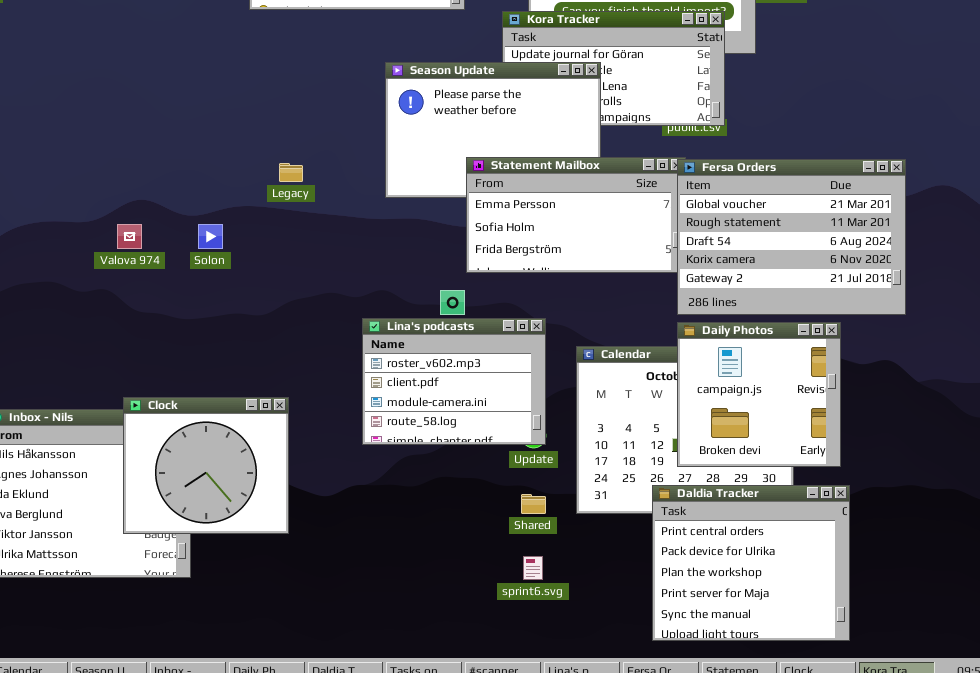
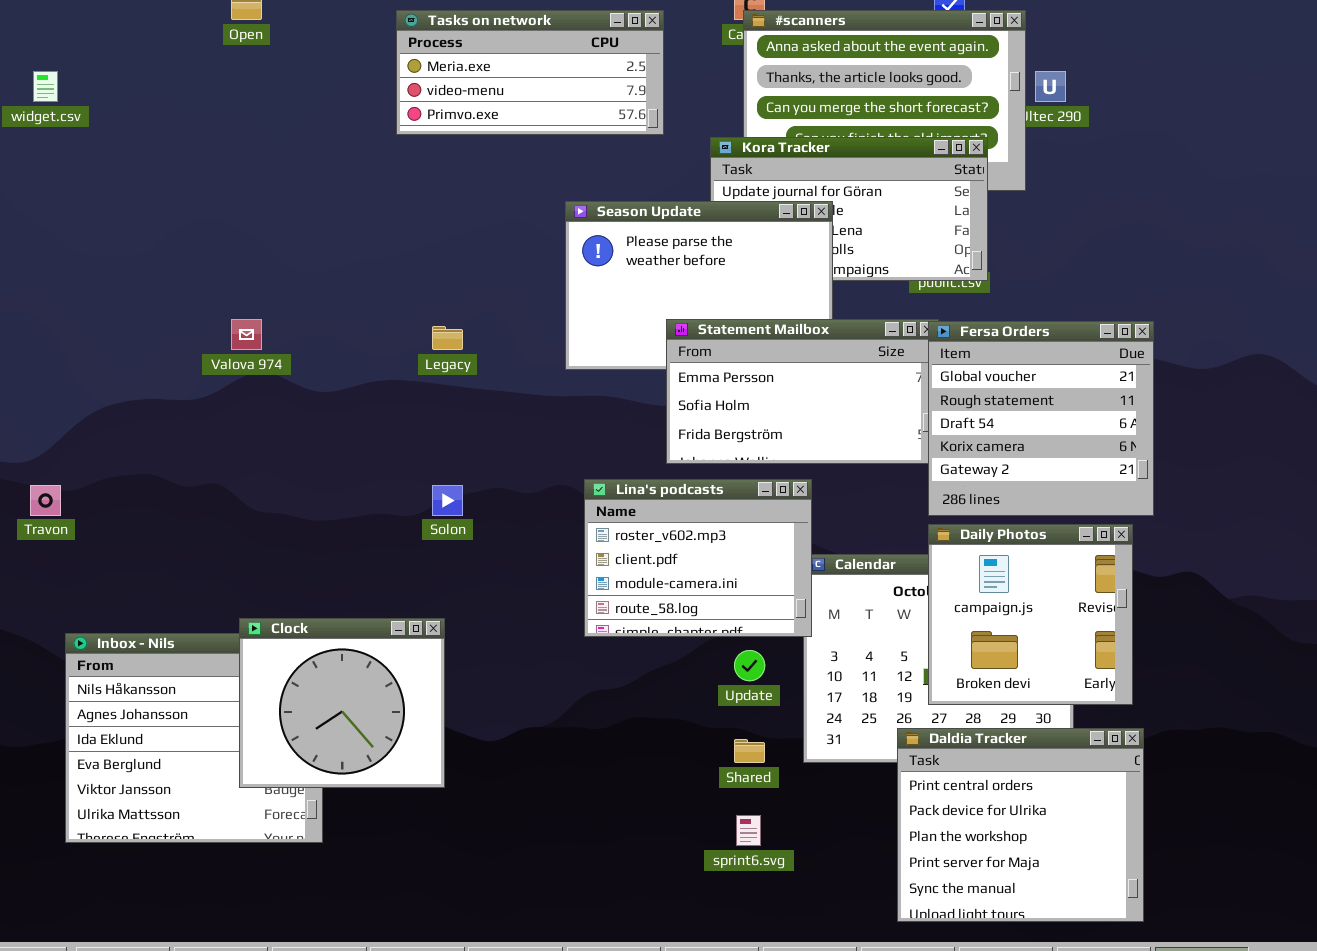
Fersa Orders: [677,159,906,315] -> [928,321,1154,516], resized
Valova 974: [117,224,142,249] -> [231,319,262,350], moved
Solon: [198,224,223,249] -> [432,485,463,516], moved
Lina's podcasts: [362,318,546,445] -> [584,479,812,637], moved

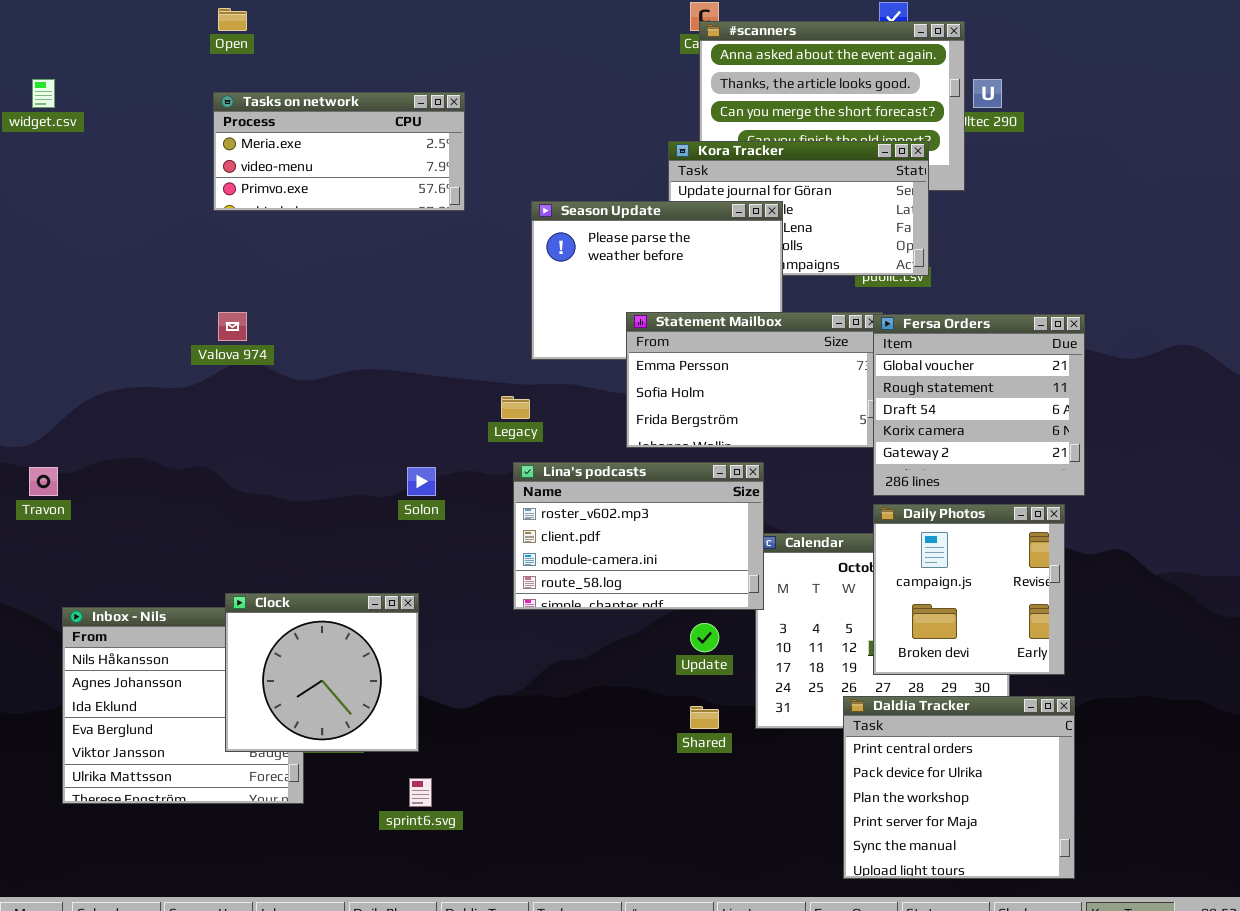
Tasks on network: [396,10,664,135] -> [213,92,465,211], moved
Legacy: [432,326,463,350] -> [501,396,530,419], moved
Lina's podcasts: [584,479,812,637] -> [513,462,764,610], resized
sprint6.svg: [736,815,761,846] -> [409,778,432,807], moved

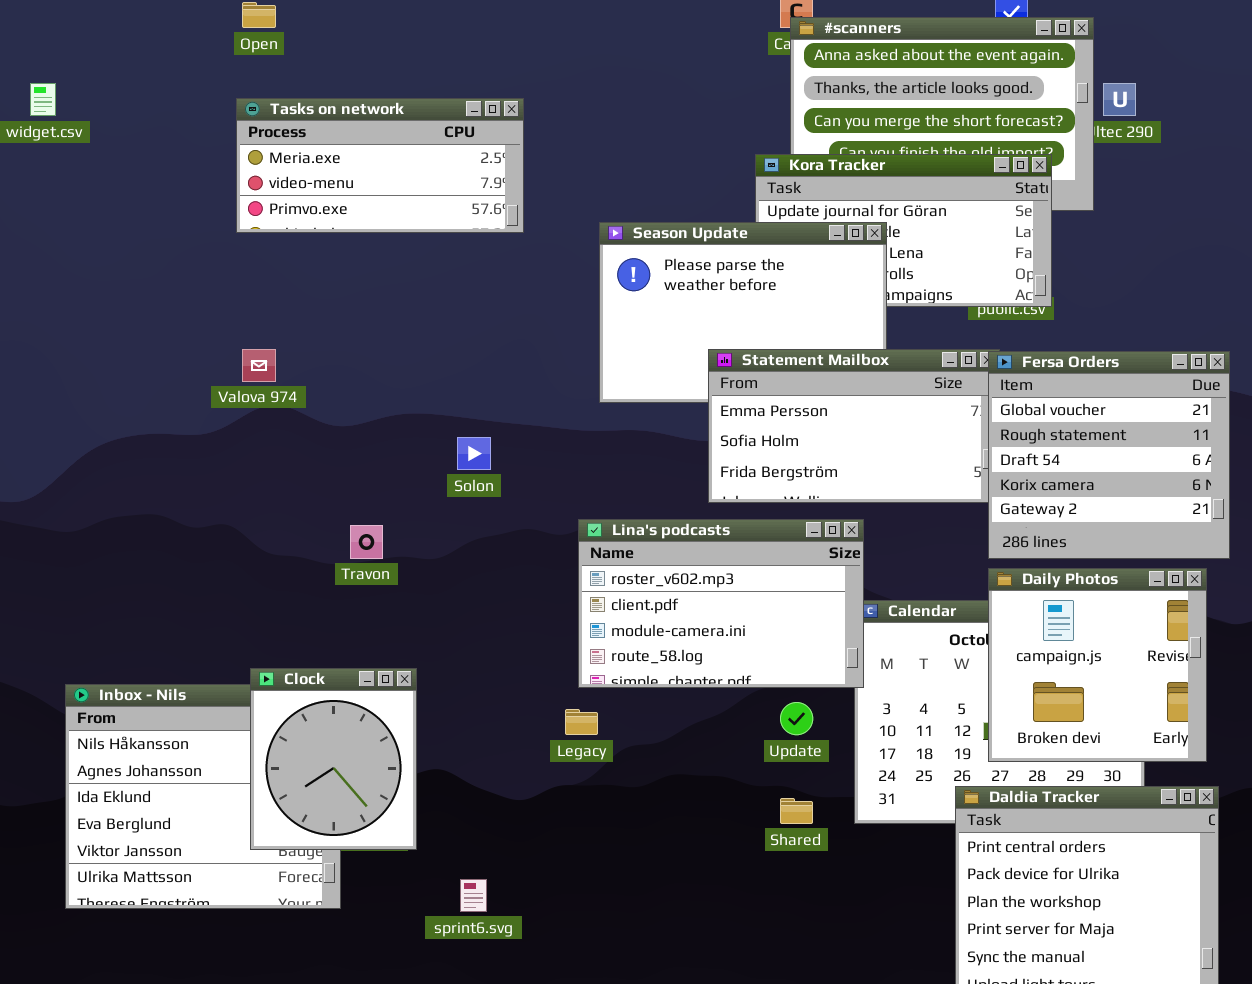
Legacy: [501,396,530,419] -> [565,709,598,735], moved
Travon: [29,467,58,496] -> [350,525,383,559], moved
Solon: [407,467,436,496] -> [457,437,491,470], moved
Clock: [225,593,419,752] -> [250,668,417,850], resized

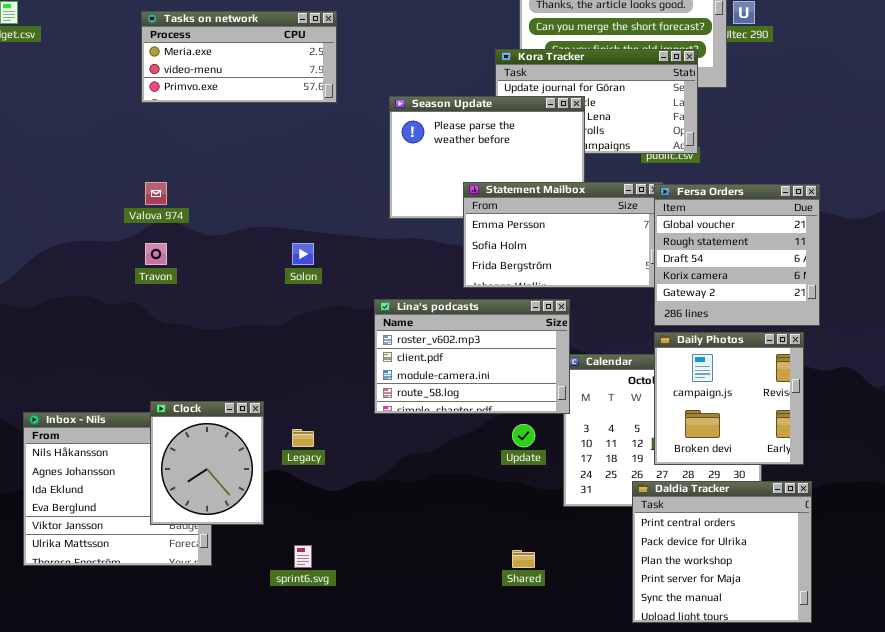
Travon: [350,525,383,559] -> [145,243,167,265], moved
Legacy: [565,709,598,735] -> [292,429,314,447], moved
Shared: [780,798,813,824] -> [512,550,535,568], moved

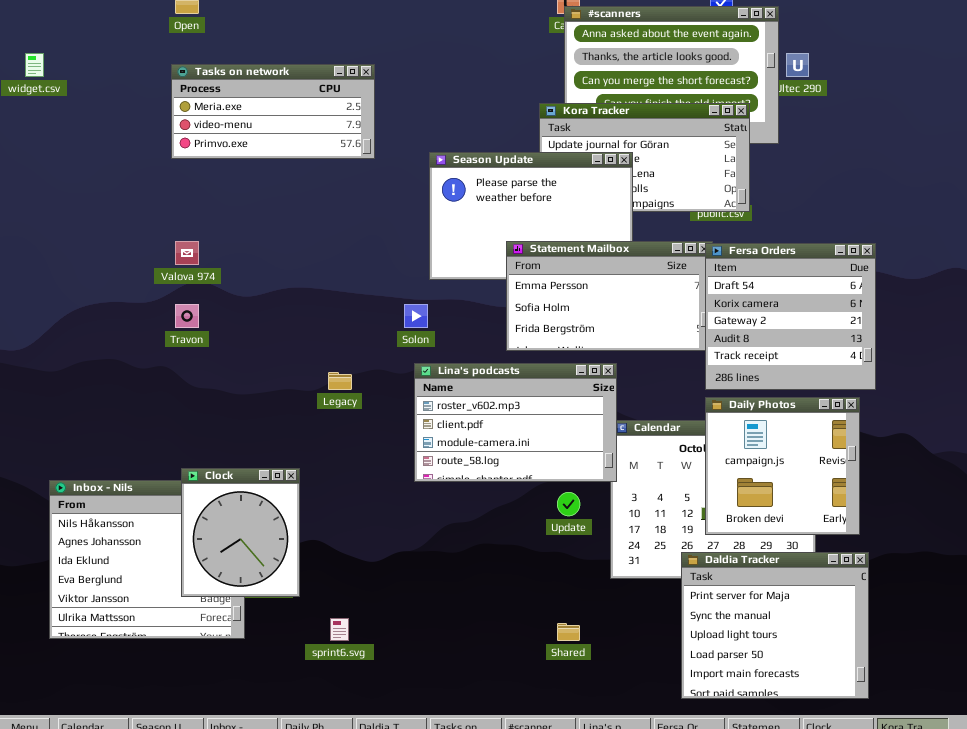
Fersa Orders: [654,184,820,326] -> [705,243,876,390], scrolled down 2 rows
Solon: [292,243,314,265] -> [404,304,428,328], moved
Legacy: [292,429,314,447] -> [328,372,352,390], moved
Daldia Tracker: [632,481,812,623] -> [681,552,869,699], scrolled down 3 rows

